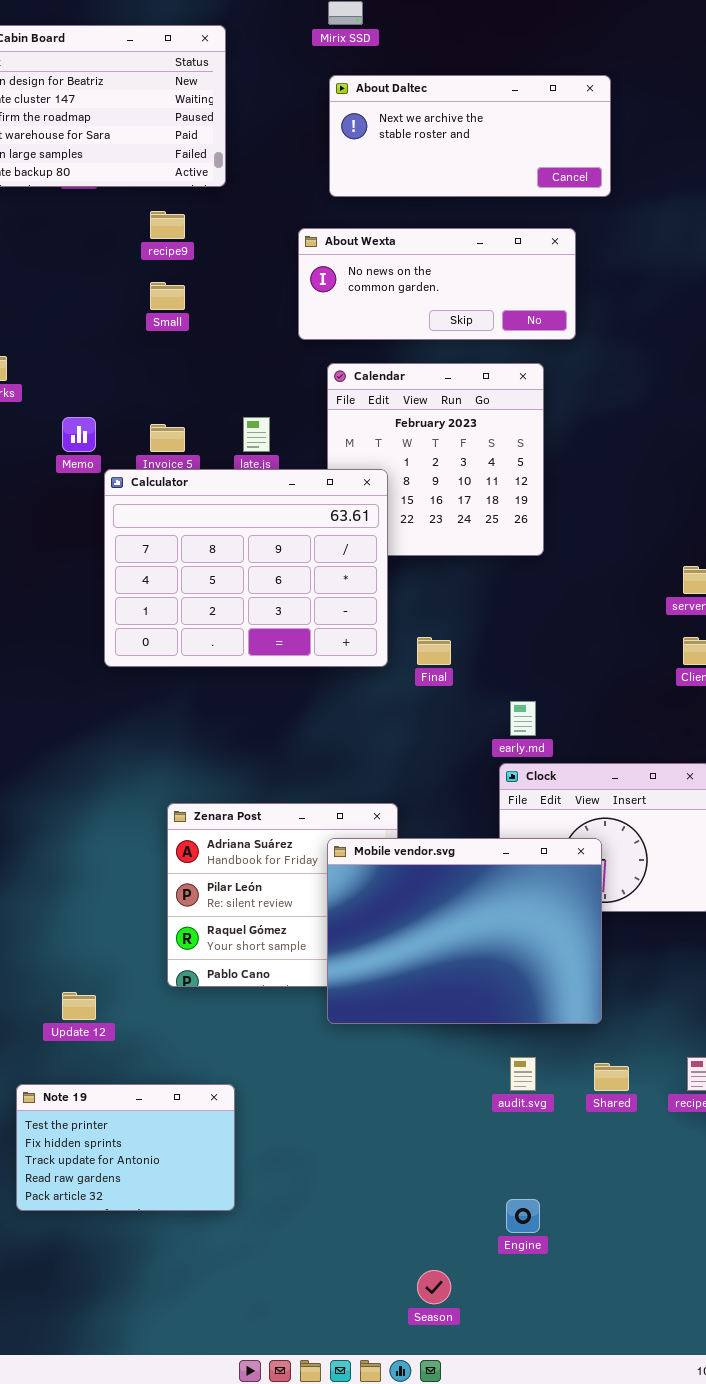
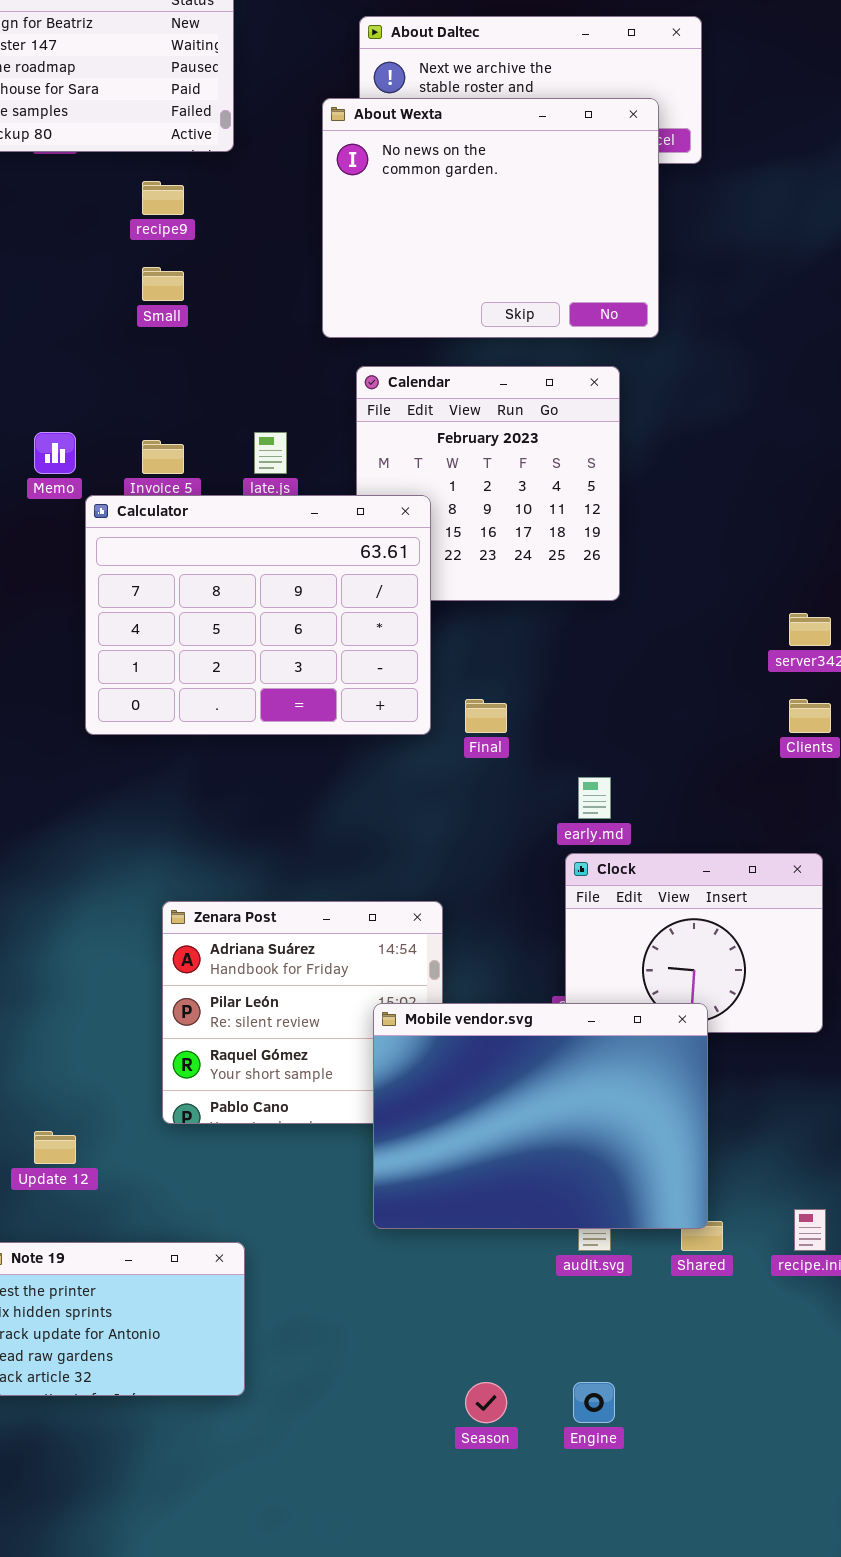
About Wexta: [298,228,576,340] -> [322,98,659,338], resized
Mobile vendor.svg: [327,838,602,1024] -> [373,1003,708,1229], moved
Season: [417,1270,451,1304] -> [465,1382,507,1423], moved

